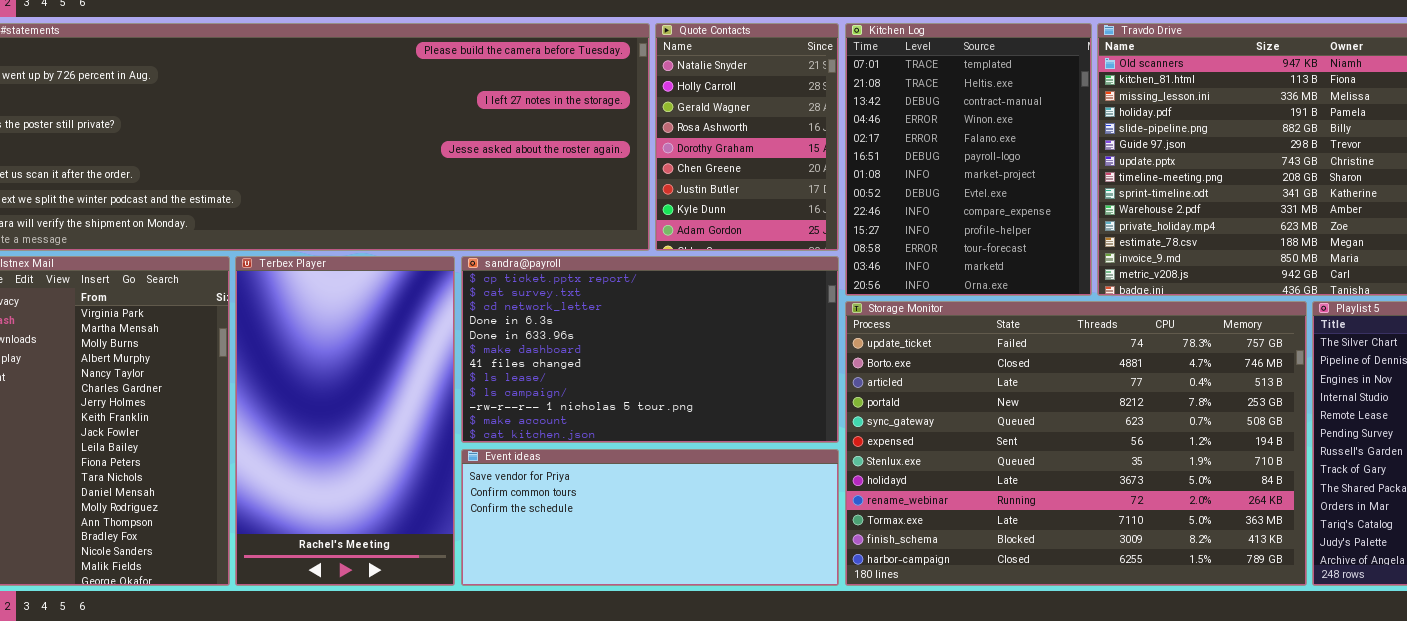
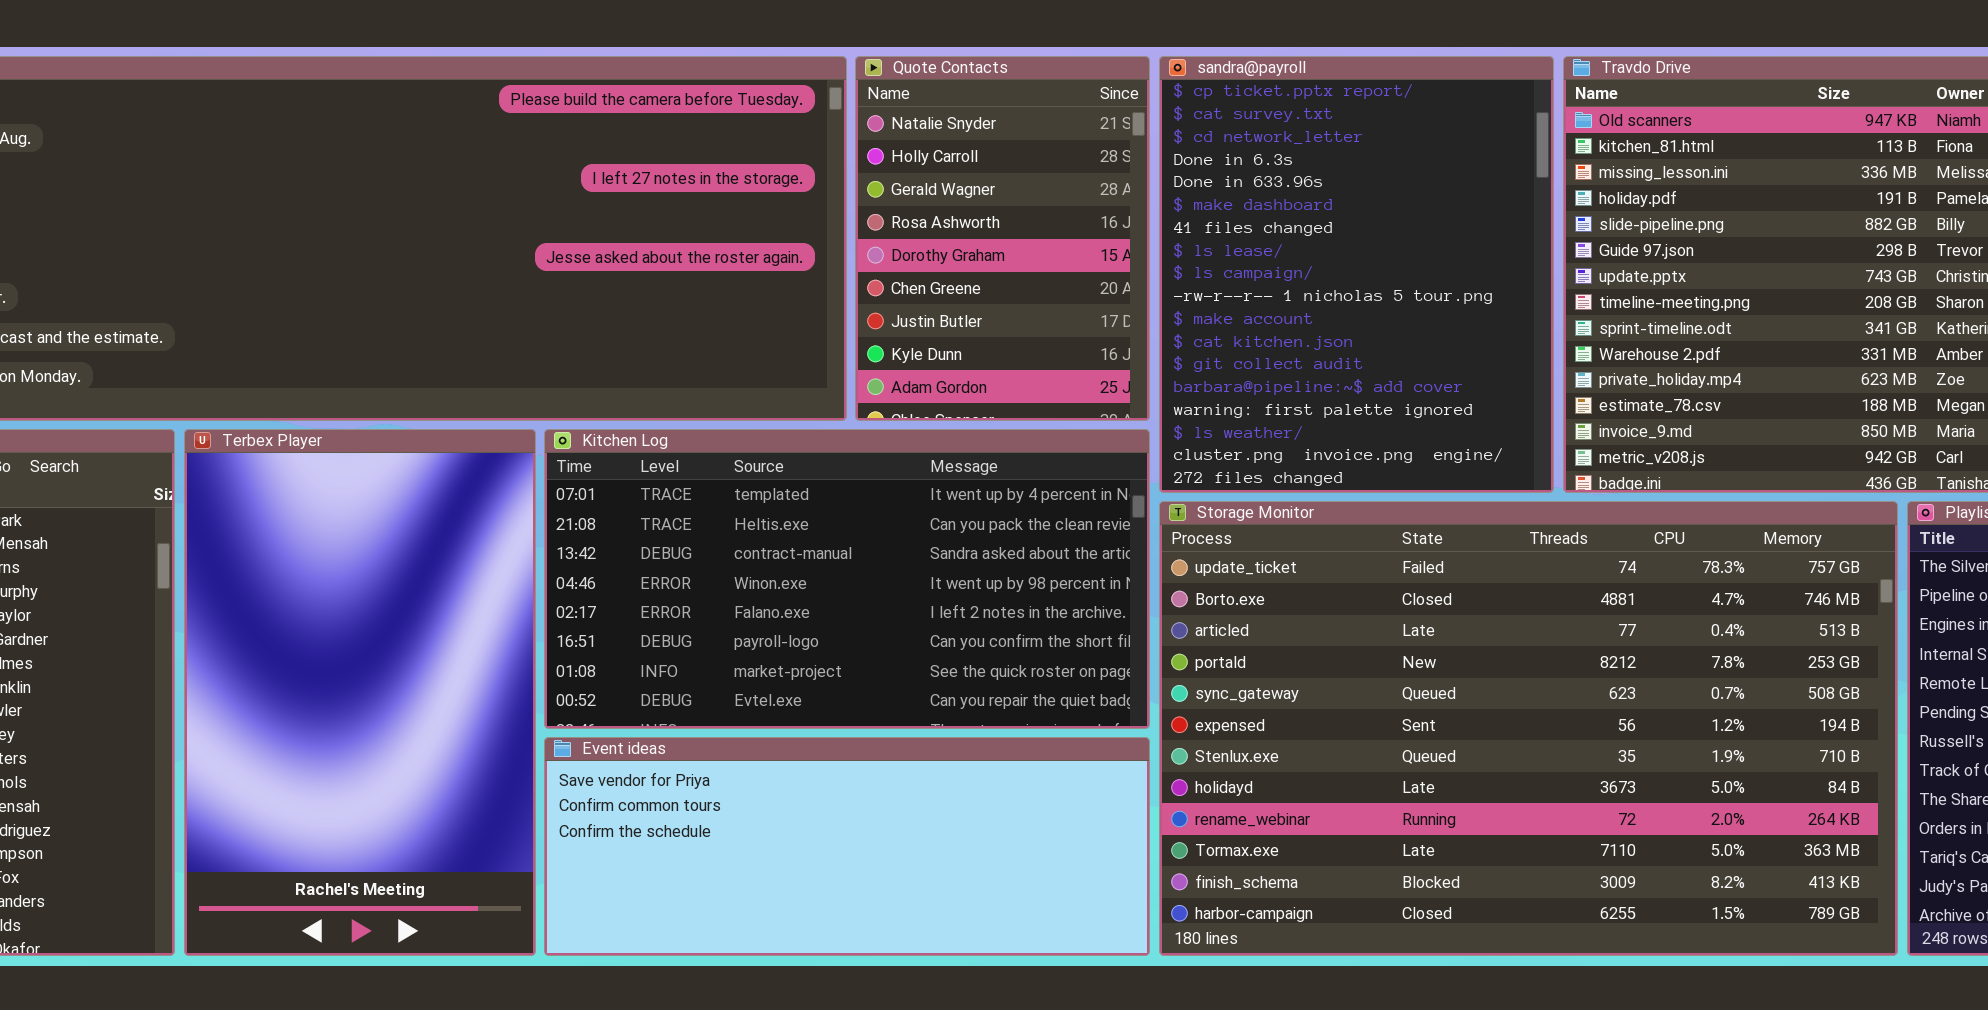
Kitchen Log: [845,23,1092,296] -> [544,429,1150,729], moved, resized
sandra@payroll: [461,256,839,443] -> [1159,56,1554,493], moved, resized

